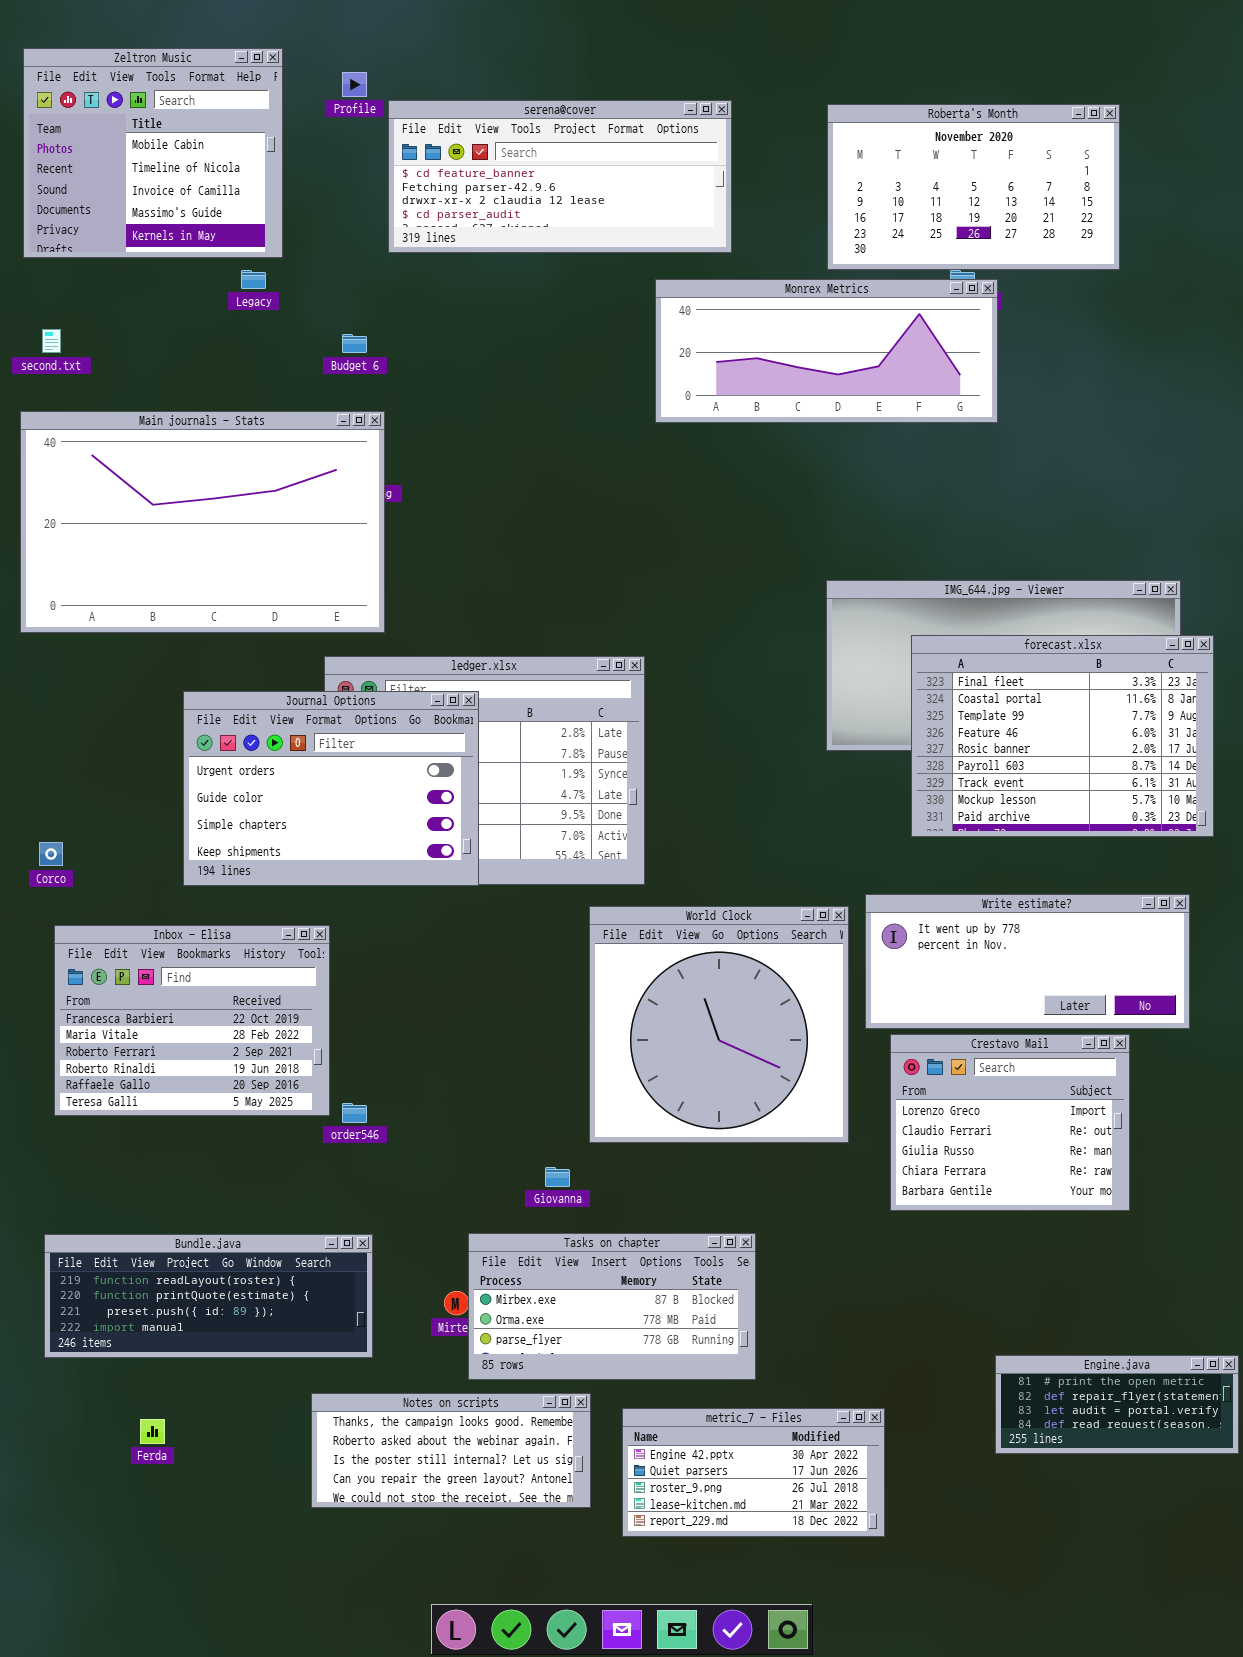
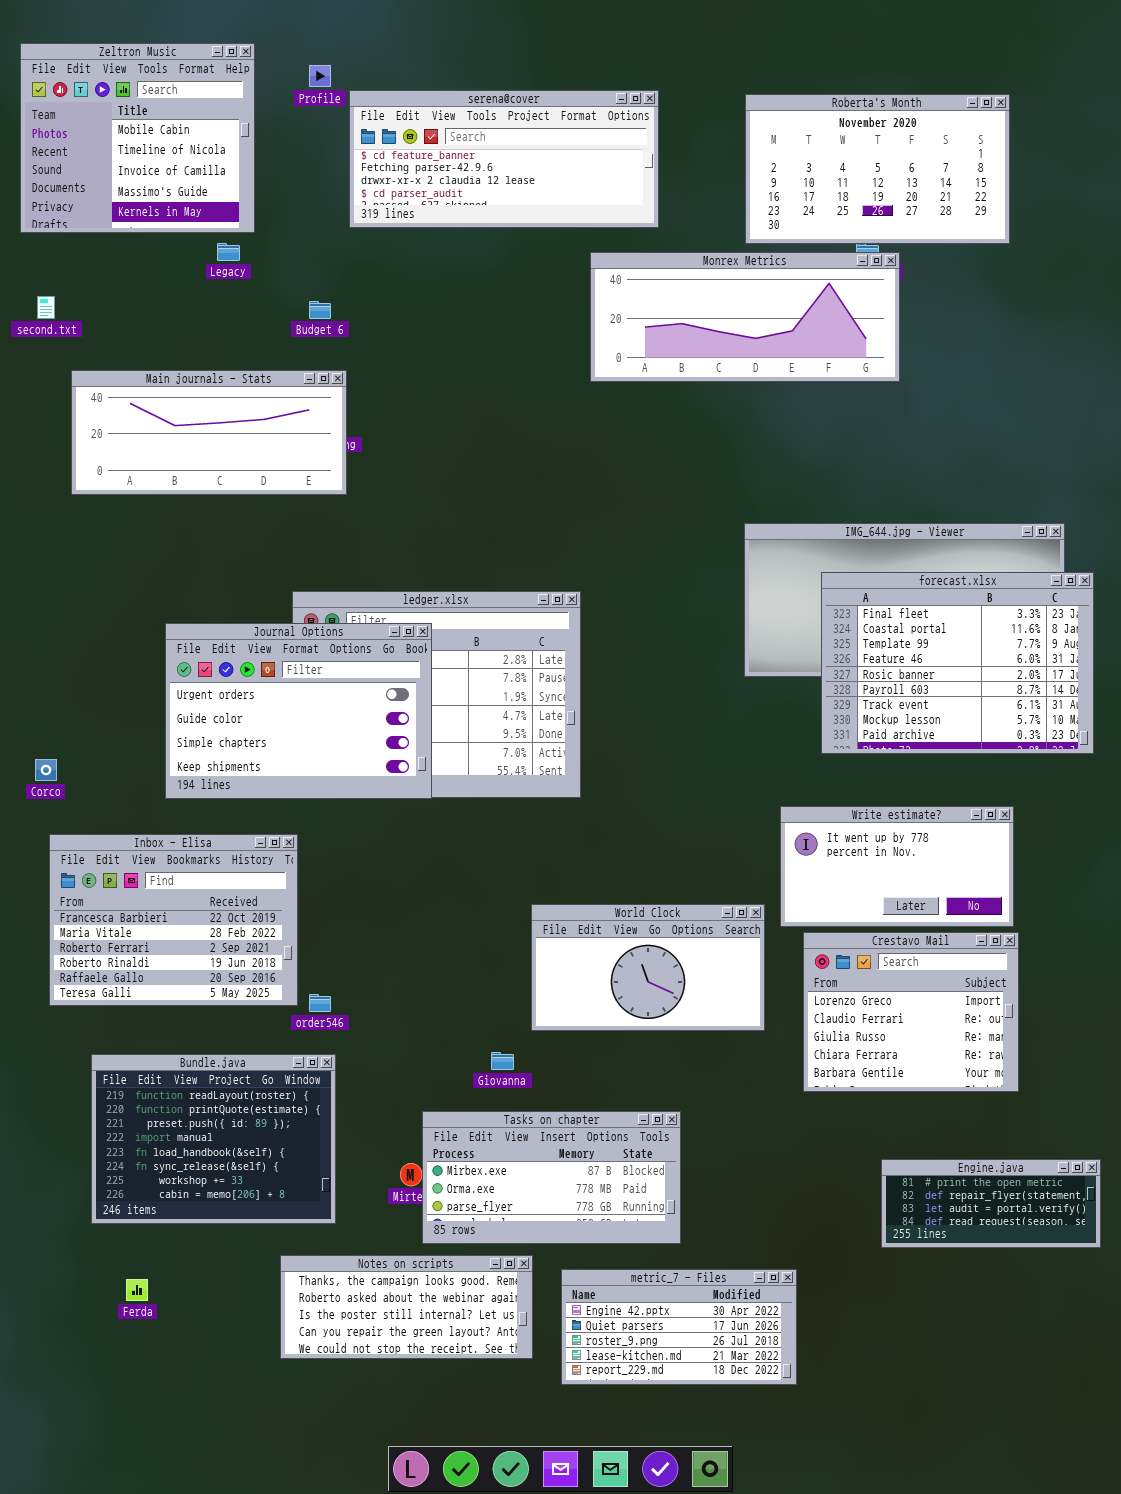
Main journals - Stats: [20,411,385,633] -> [71,370,347,495], resized
Write estimate?: [865,894,1190,1029] -> [780,806,1014,927], resized
World Clock: [589,906,849,1143] -> [531,904,765,1031], resized
Bundle.java: [44,1234,373,1358] -> [91,1054,336,1224], resized
Engine.java: [995,1355,1239,1454] -> [881,1159,1101,1248], moved

